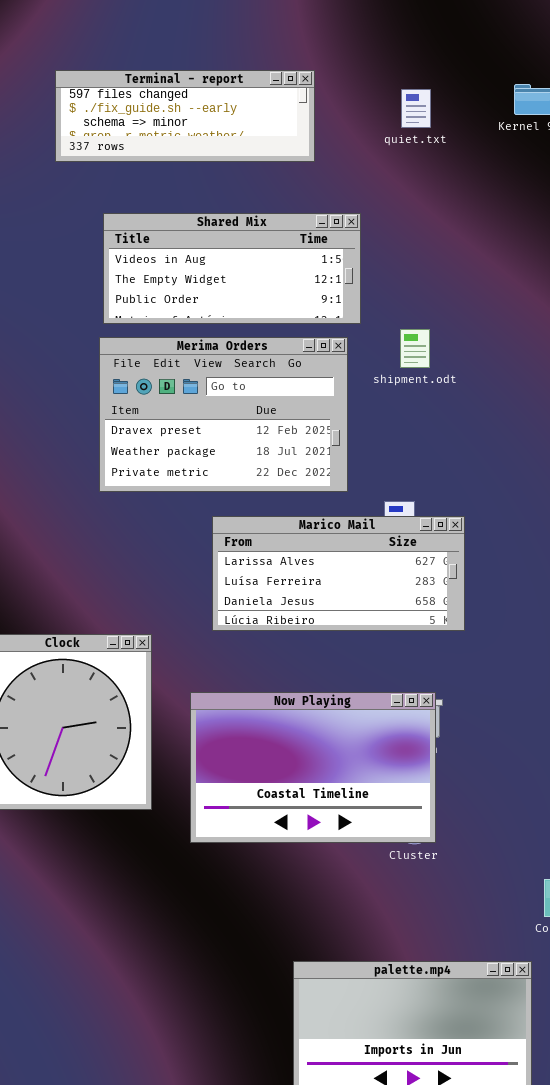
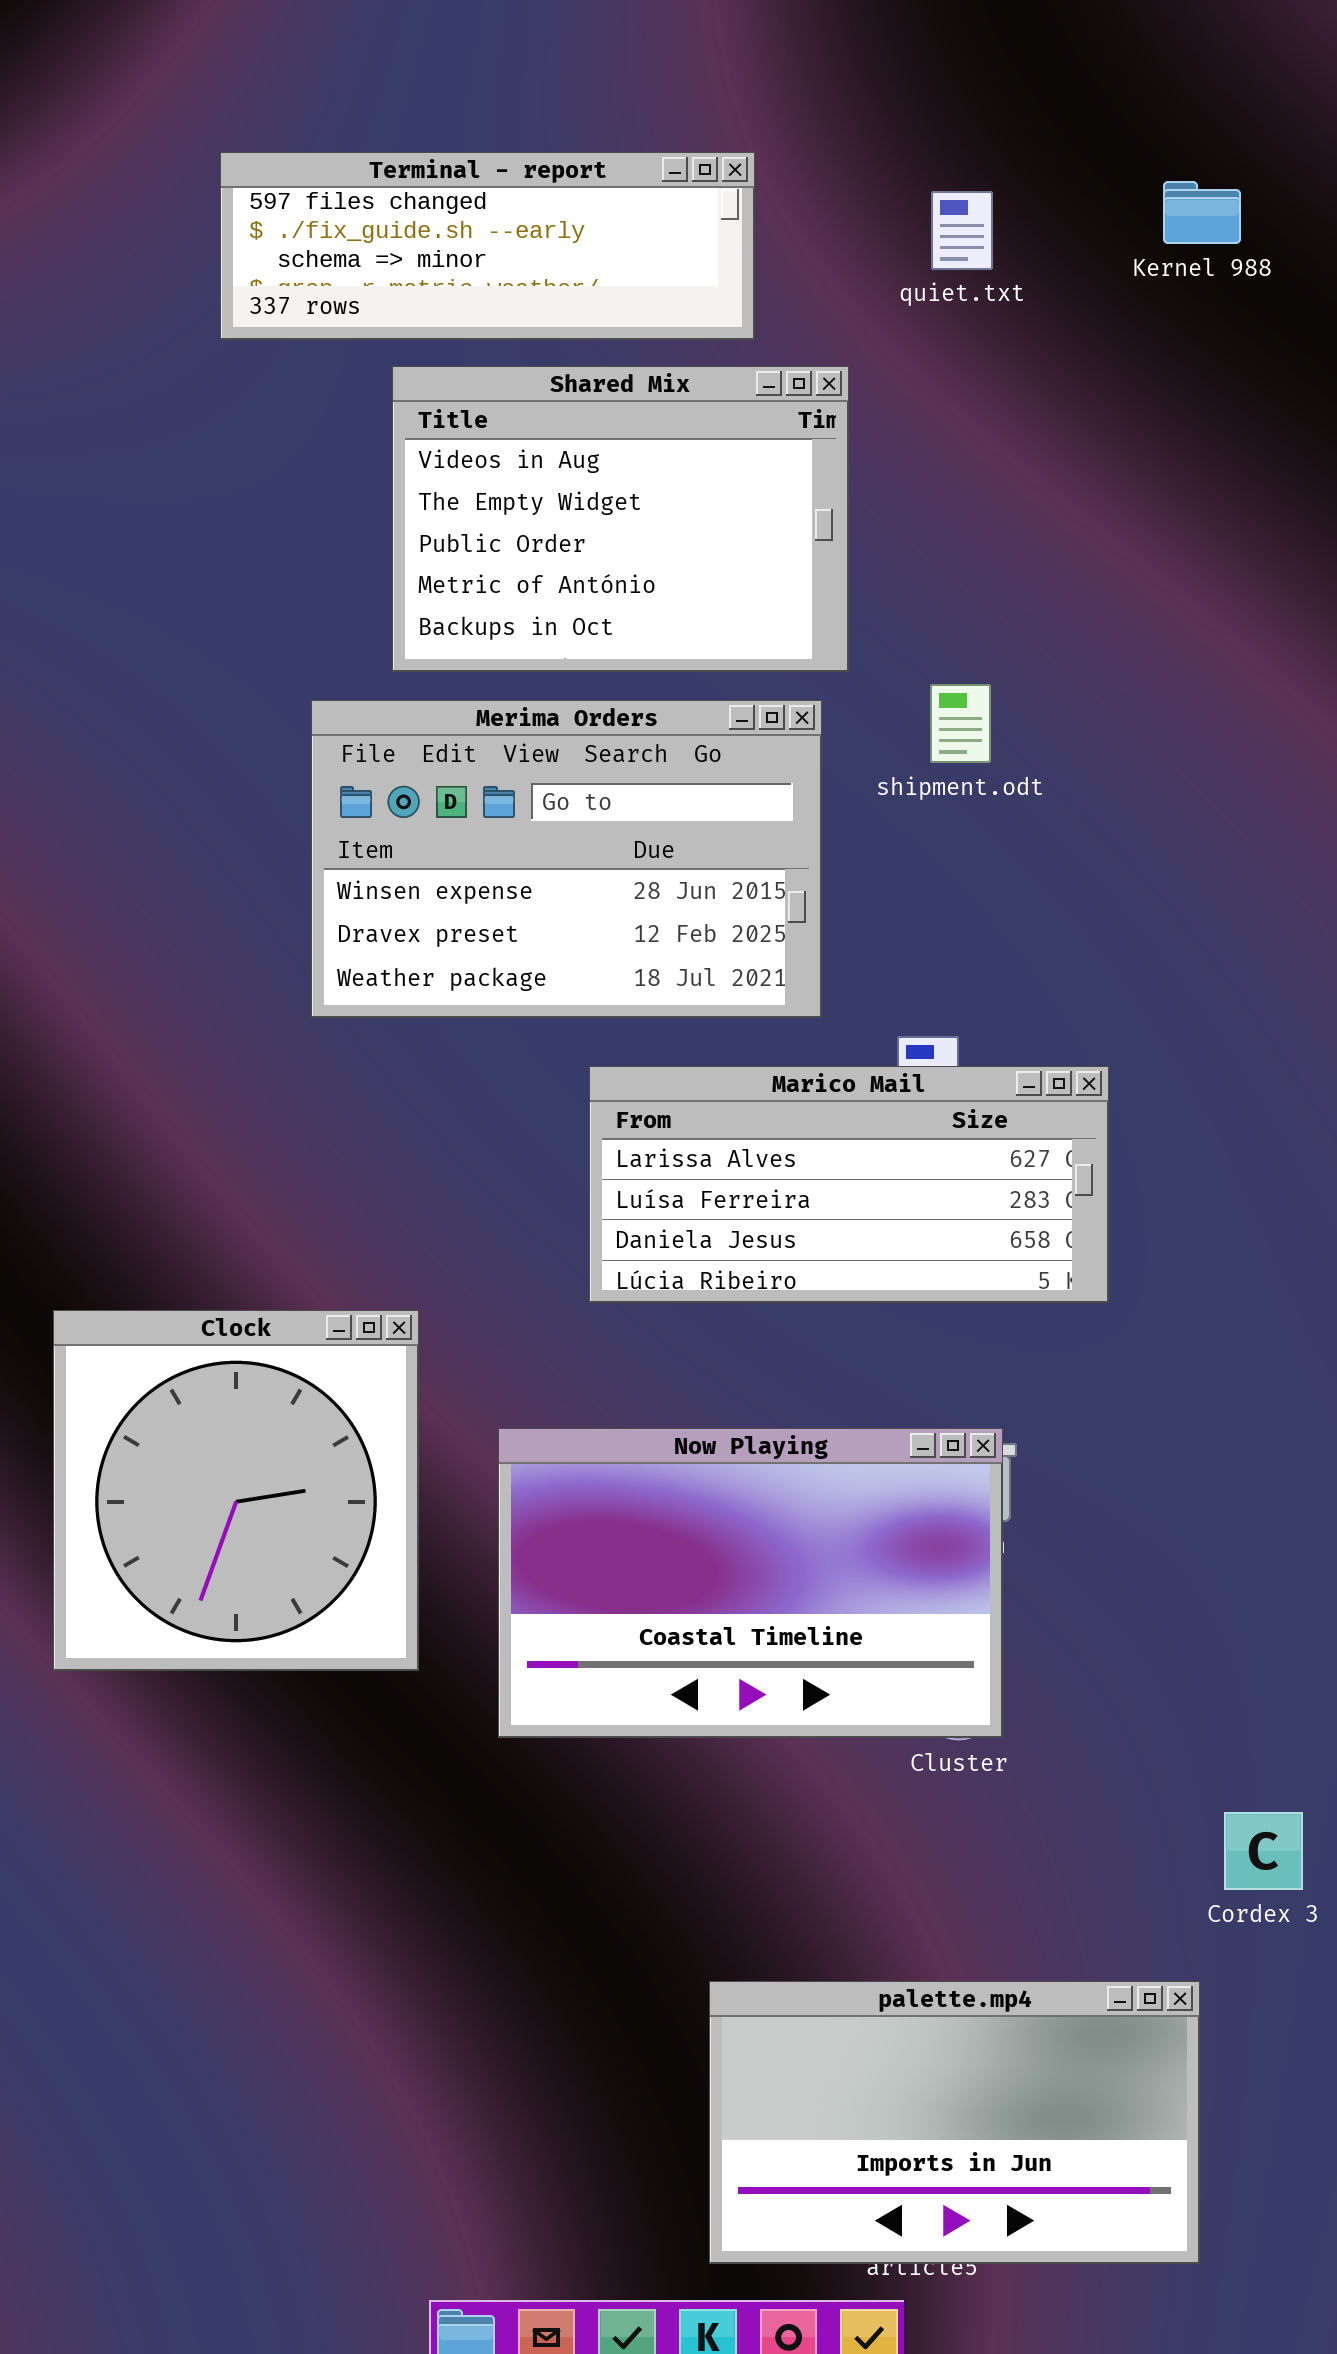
Shared Mix: [103,213,361,324] -> [392,366,849,672], resized
Merima Orders: [99,337,348,492] -> [311,700,822,1018], scrolled up 1 row
Marico Mail: [212,516,465,631] -> [589,1066,1109,1303], moved

